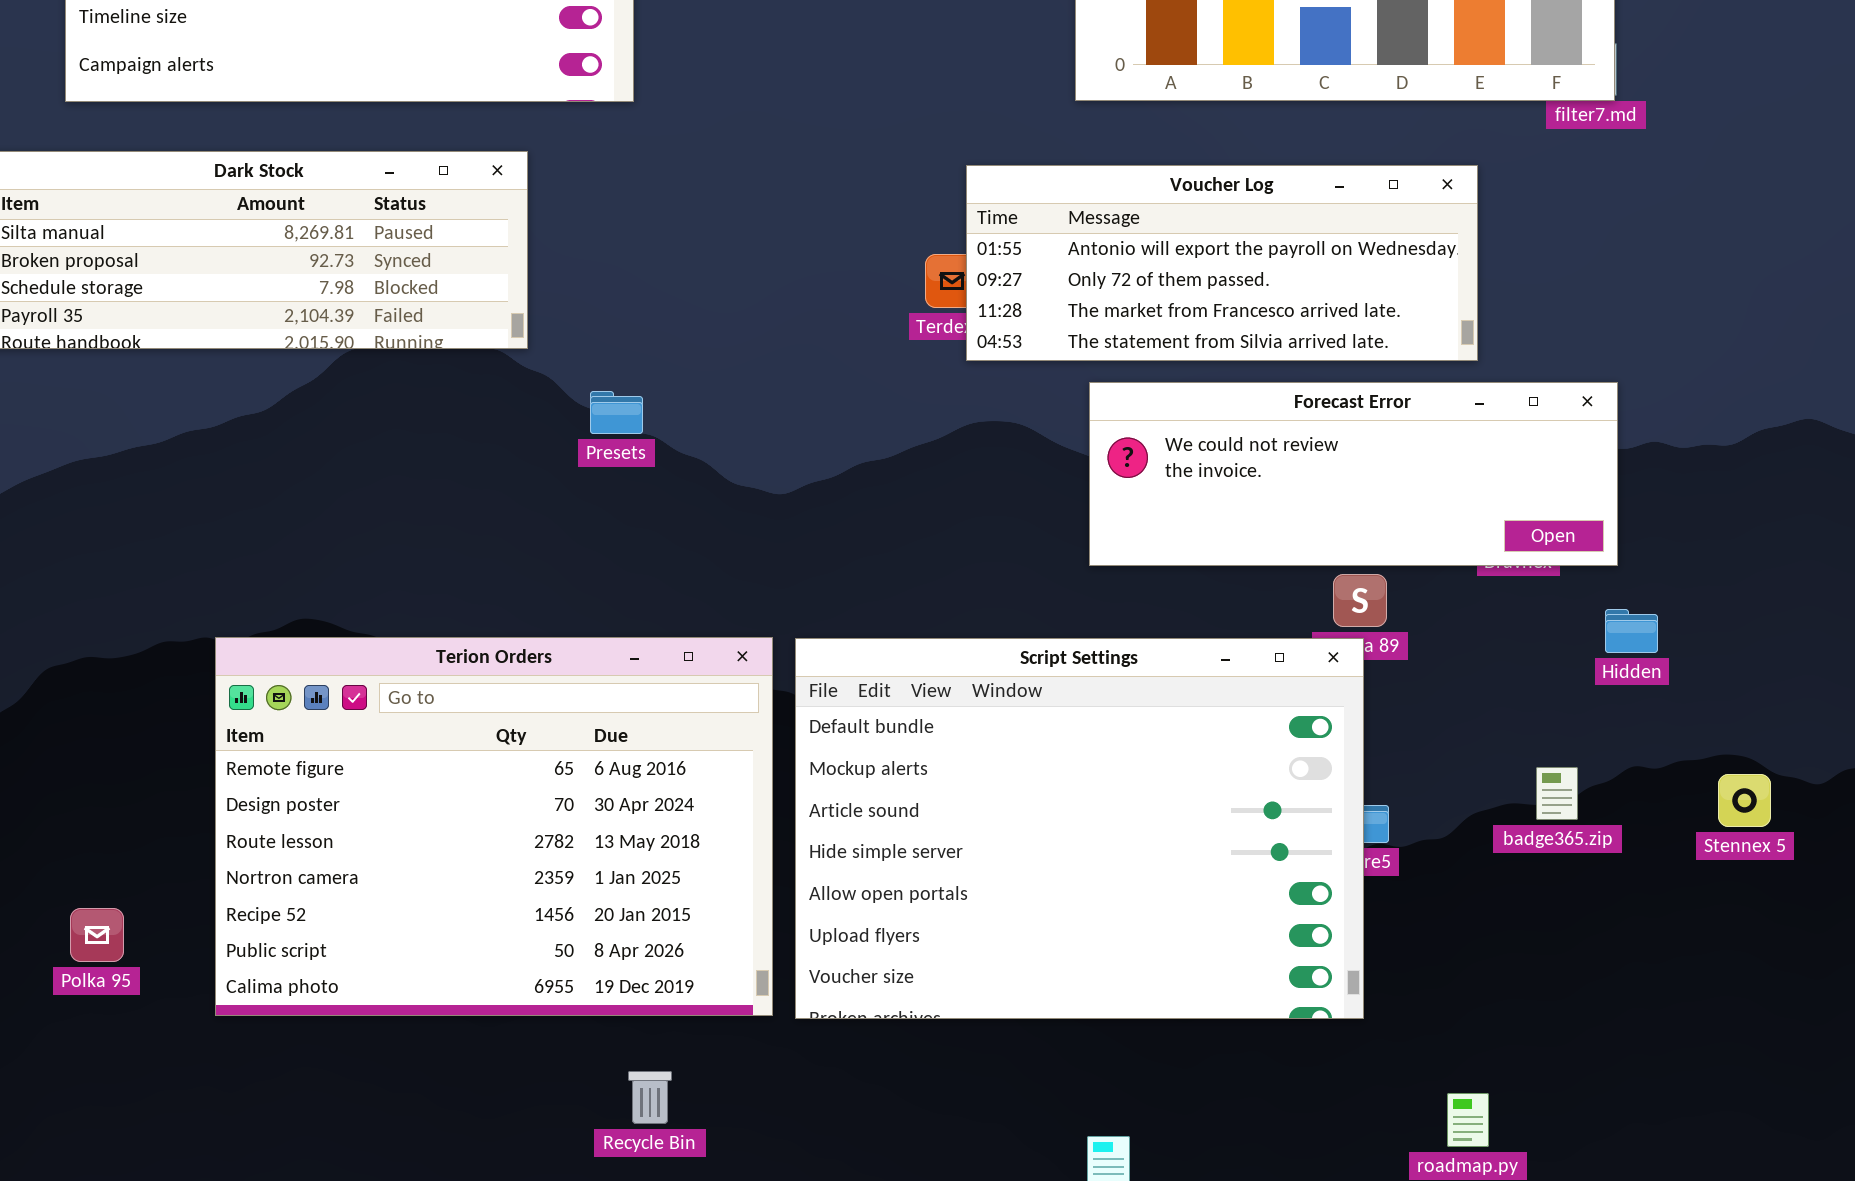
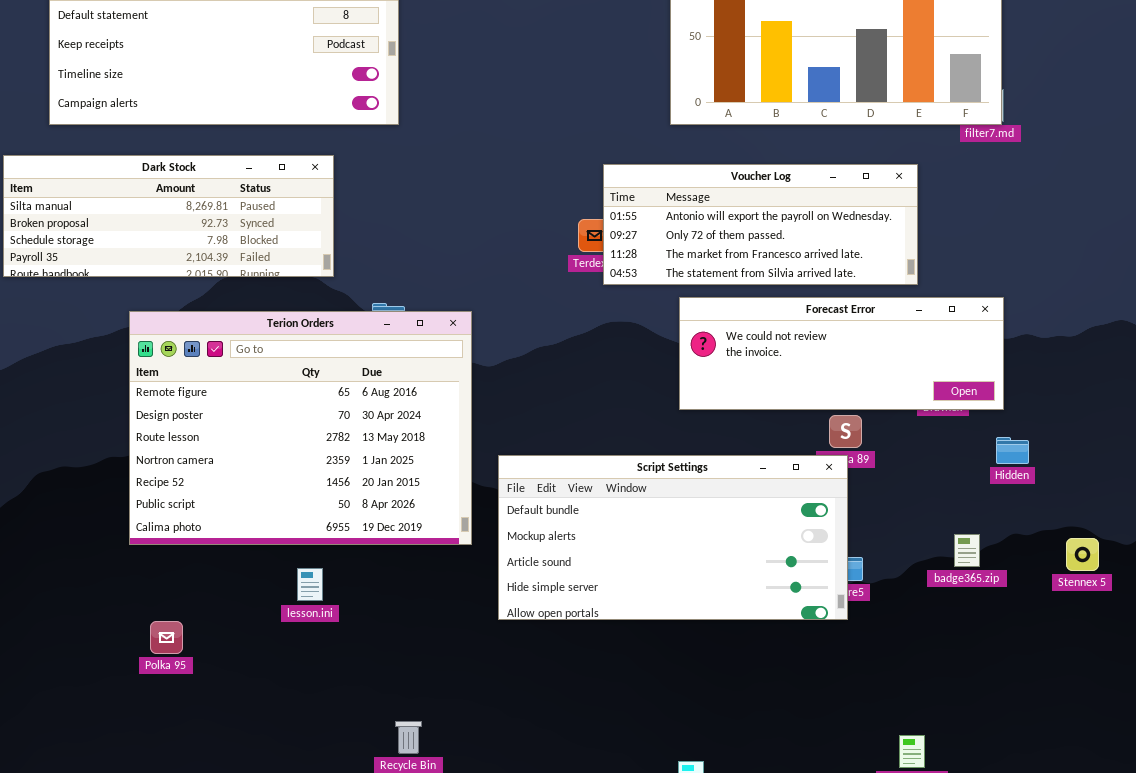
Terion Orders: [215,637,773,1016] -> [129,311,472,545], moved
Script Settings: [795,638,1364,1019] -> [498,455,848,620], resized
Polka 95: [70,908,124,962] -> [150,621,183,654], moved

